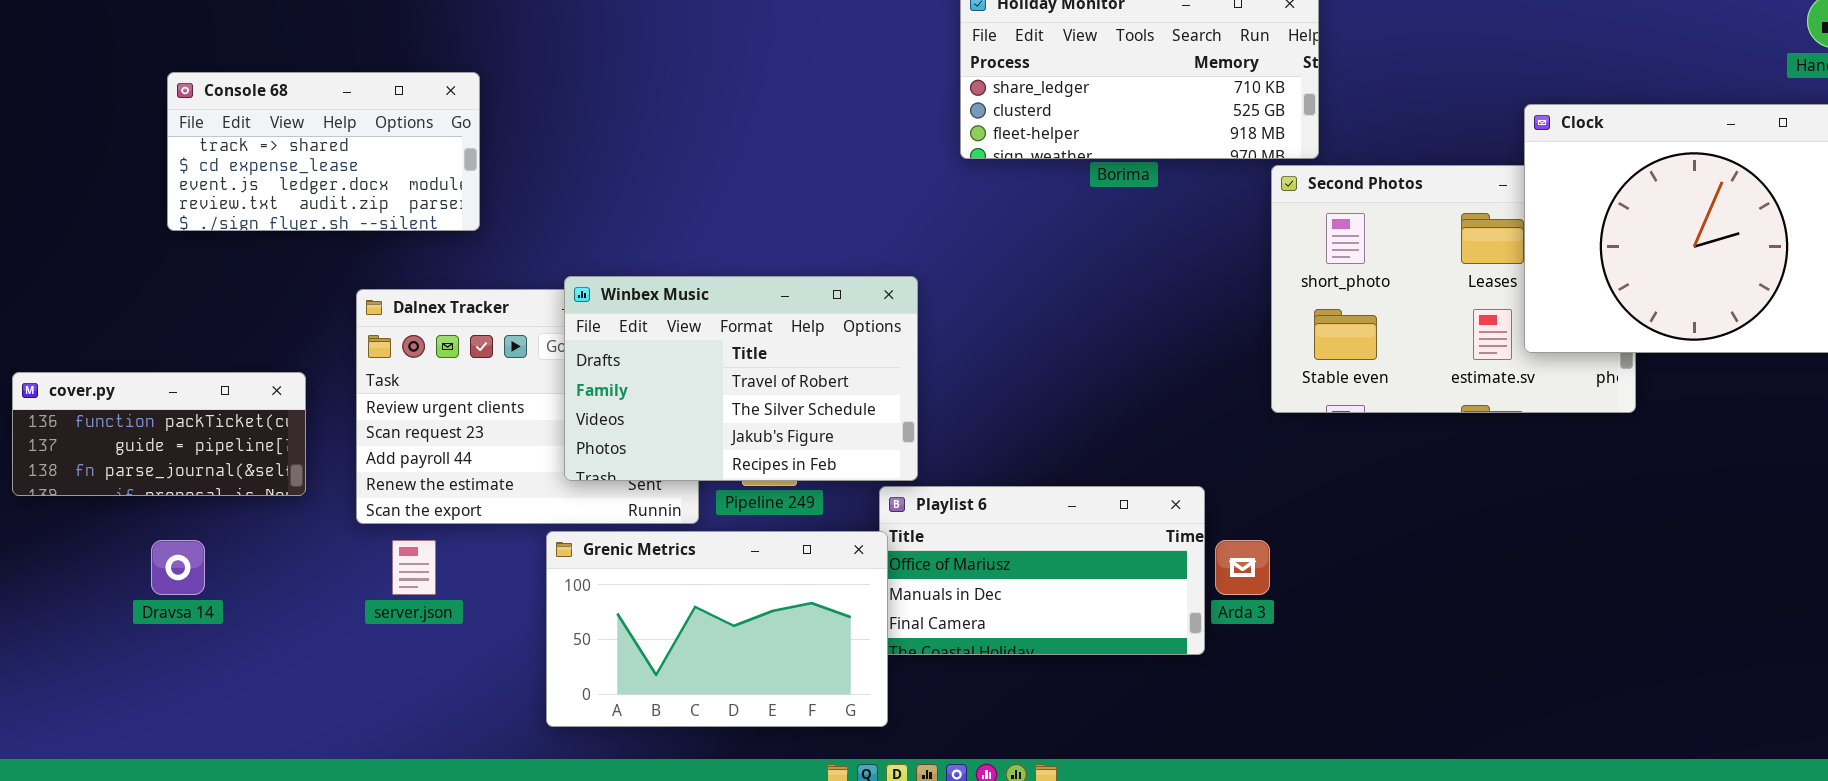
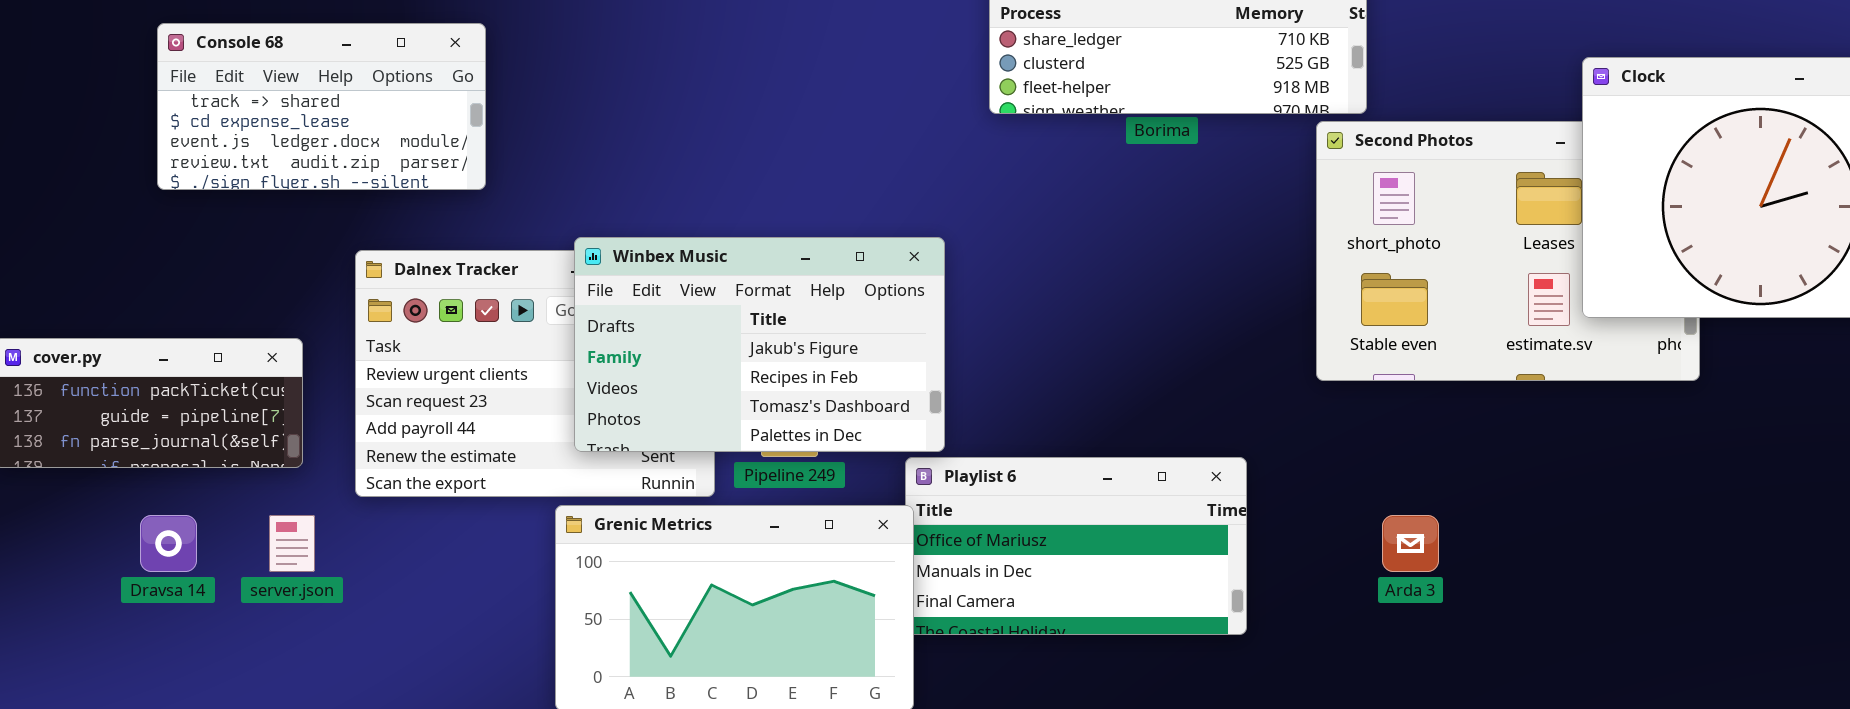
Winbex Music: [564,276,918,481] -> [574,237,945,452], scrolled down 2 rows
server.json: [392,540,436,595] -> [269,515,315,572], moved
Arda 3: [1215,540,1270,595] -> [1382,515,1439,572], moved

